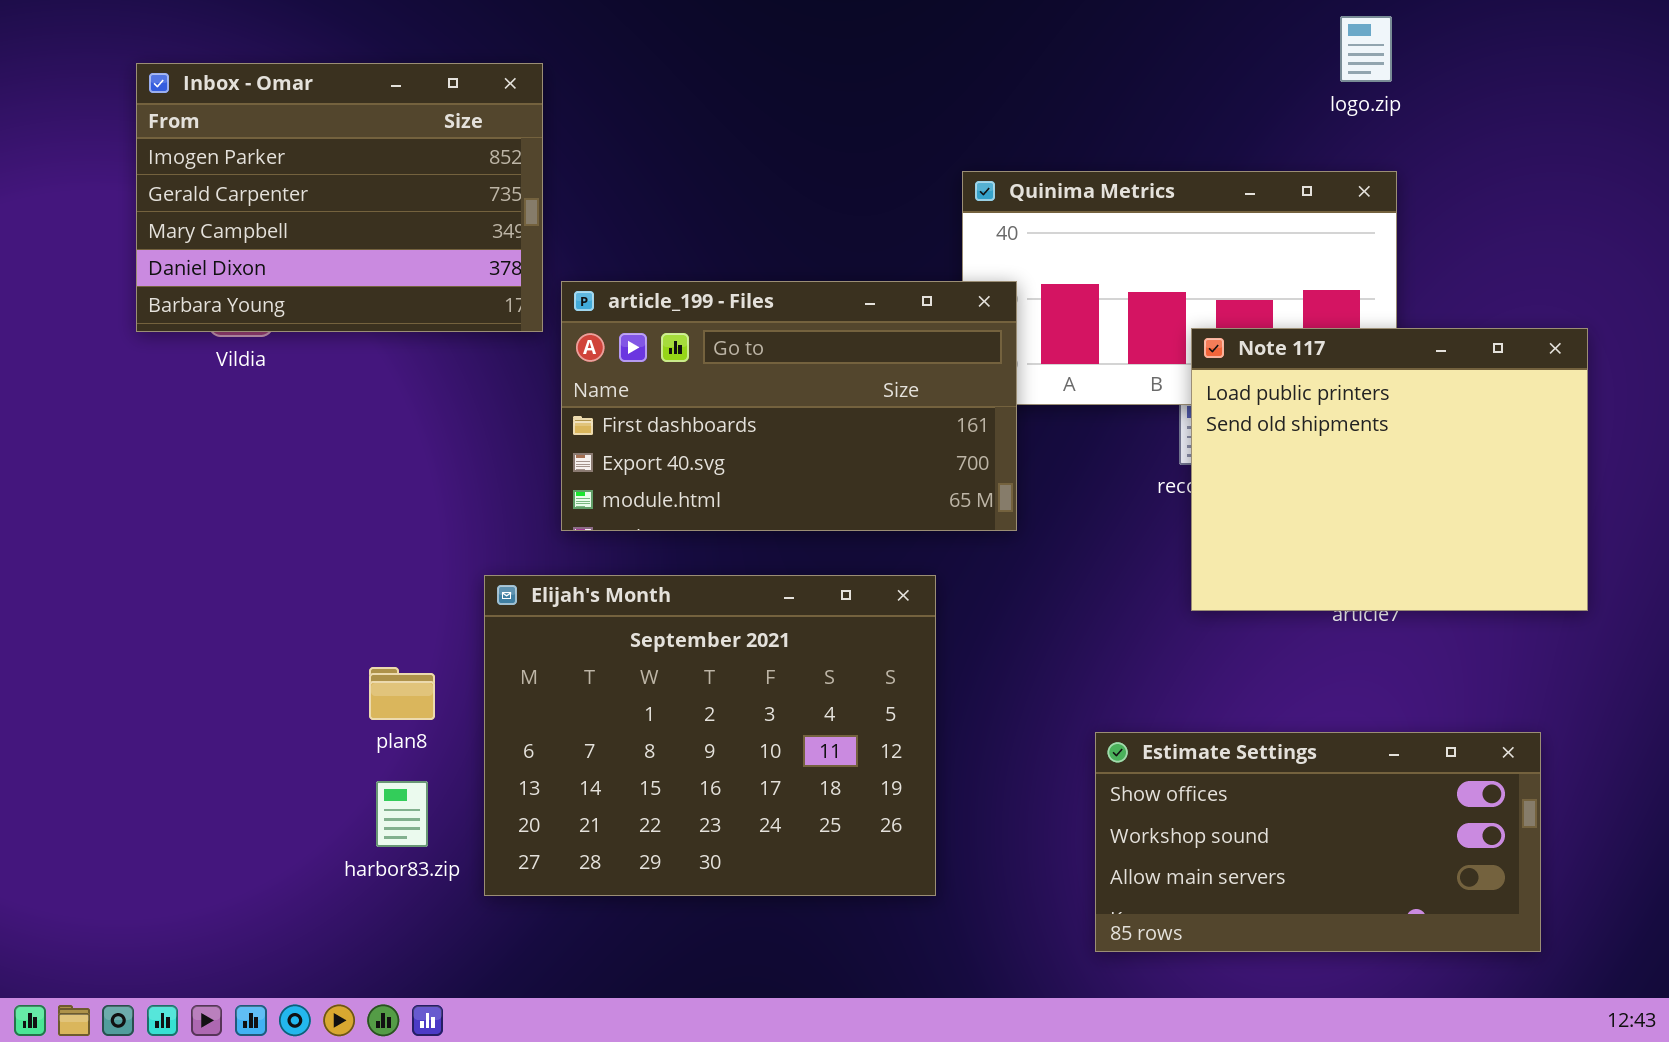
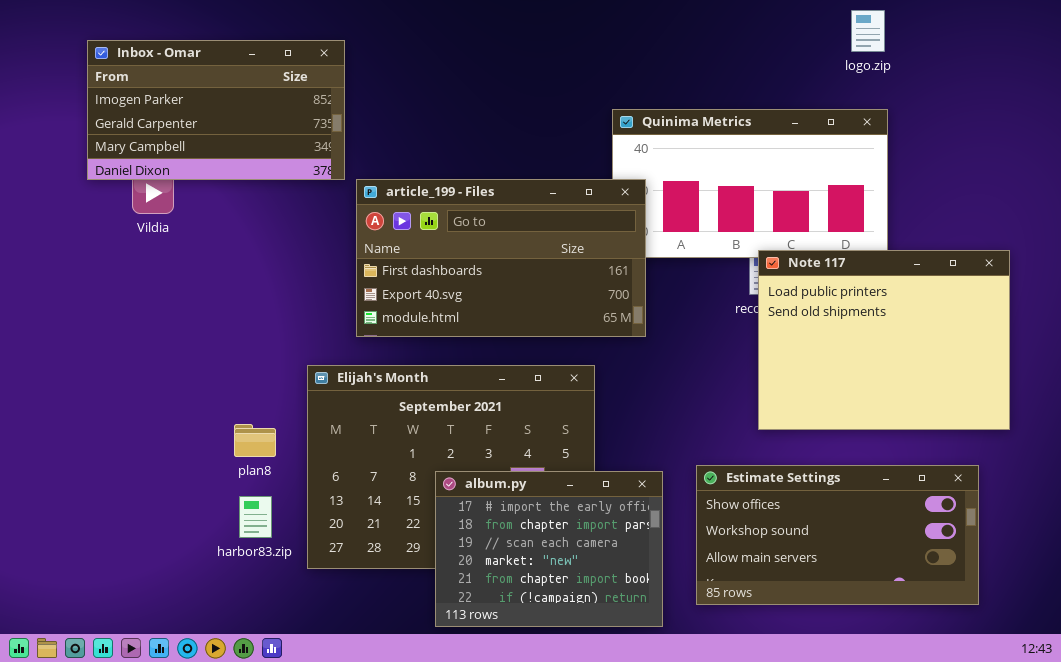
Inbox - Omar: [136,63,543,332] -> [87,40,345,180], resized
Note 117: [1191,328,1588,611] -> [758,250,1010,430], moved
album.py: none -> [435,471,663,627], opened

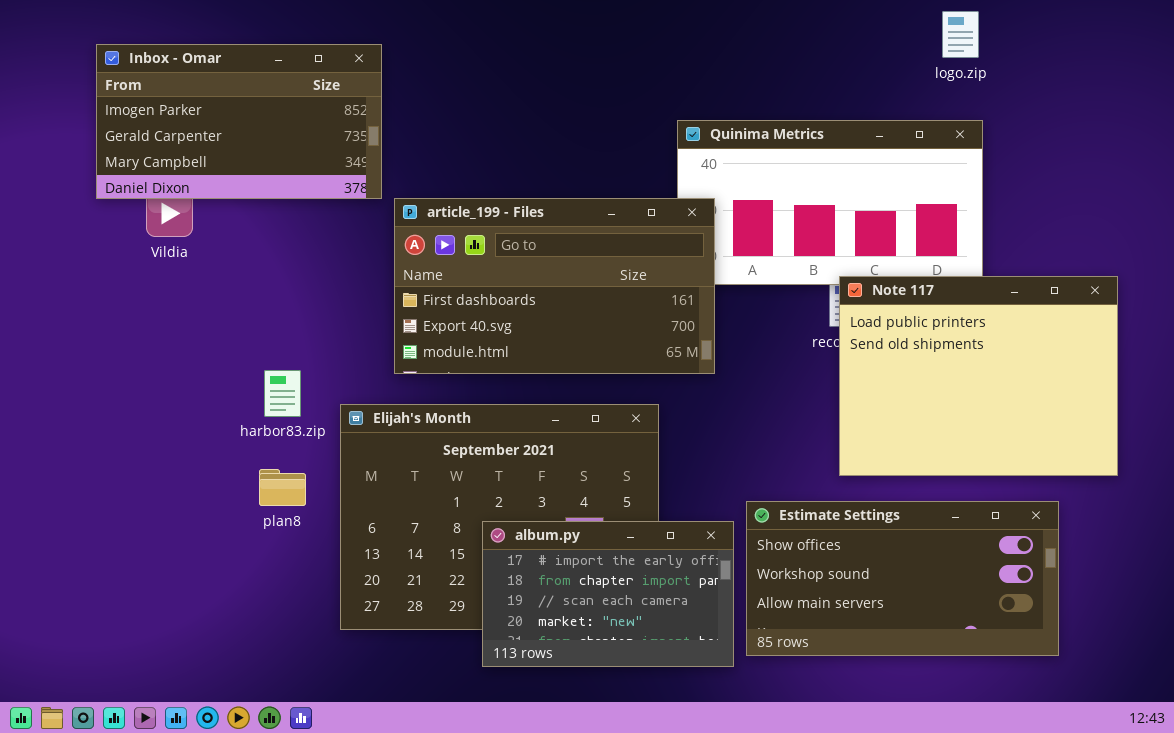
Estimate Settings: [696,465,979,605] -> [746,501,1059,656], moved
album.py: [435,471,663,627] -> [482,521,734,667], resized
harbor83.zip: [239,496,272,538] -> [264,370,301,417], moved

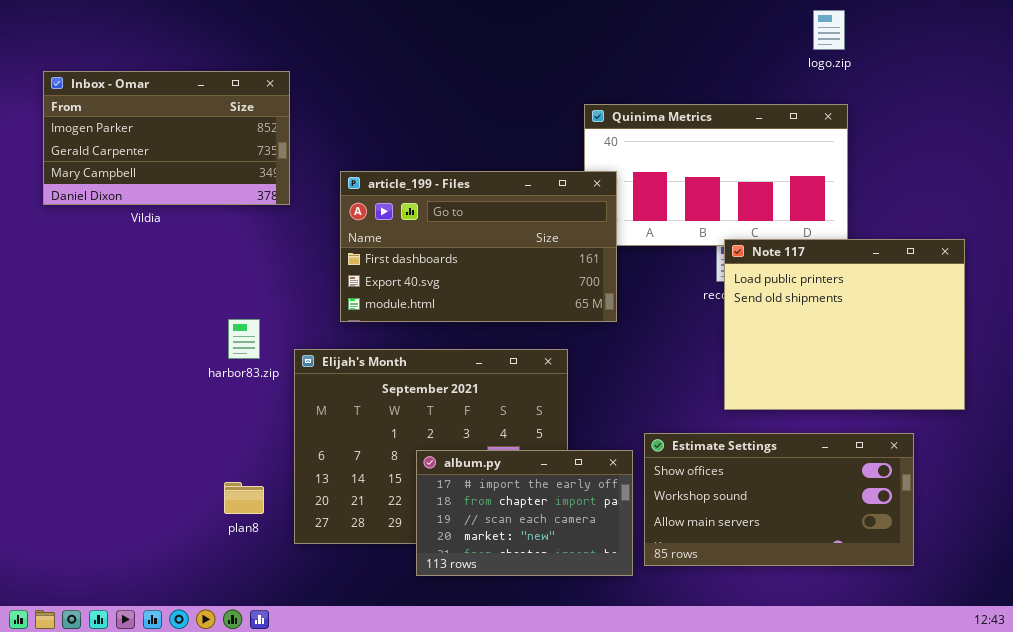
Inbox - Omar: [96,44,382,199] -> [43,71,290,205], moved
plan8: [259,469,306,506] -> [224,482,264,514], moved

